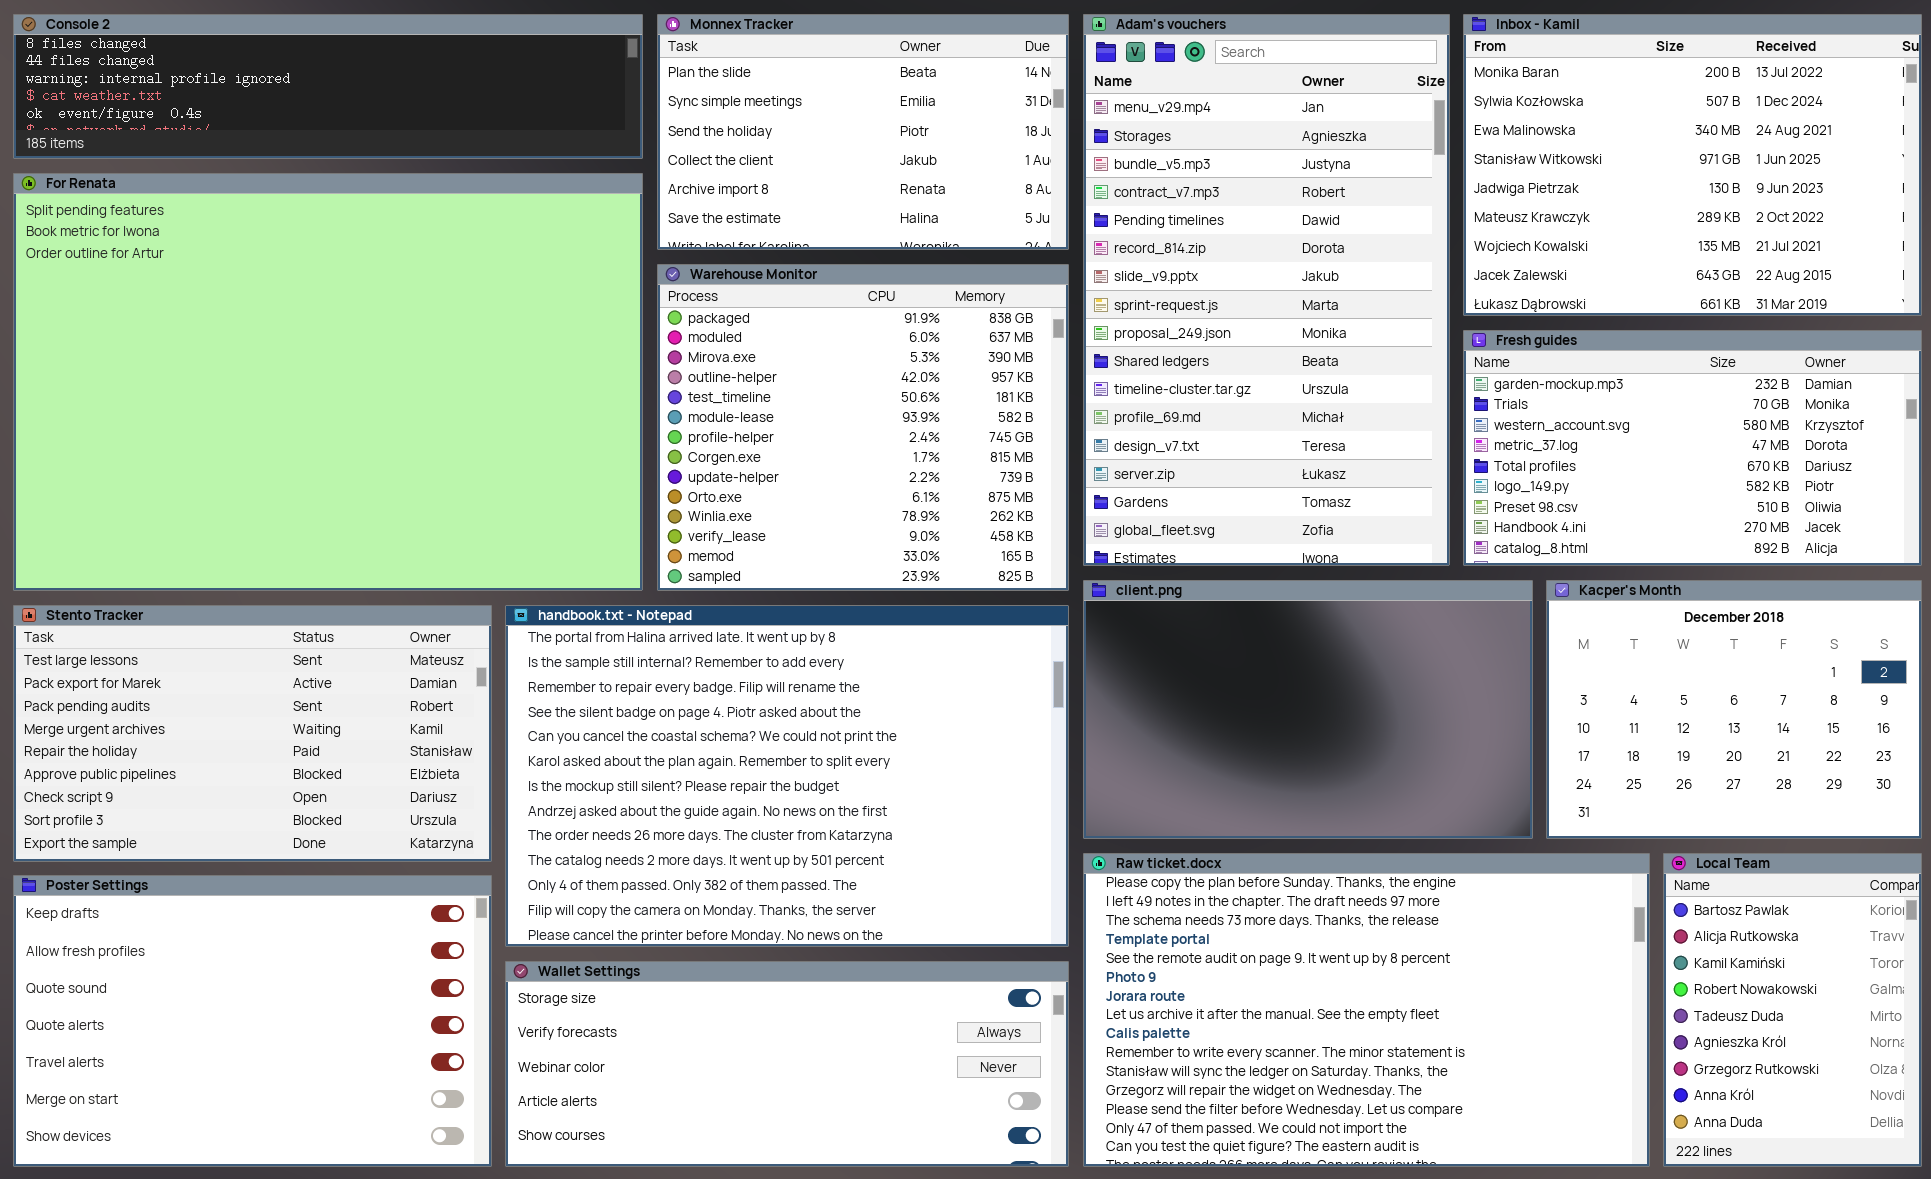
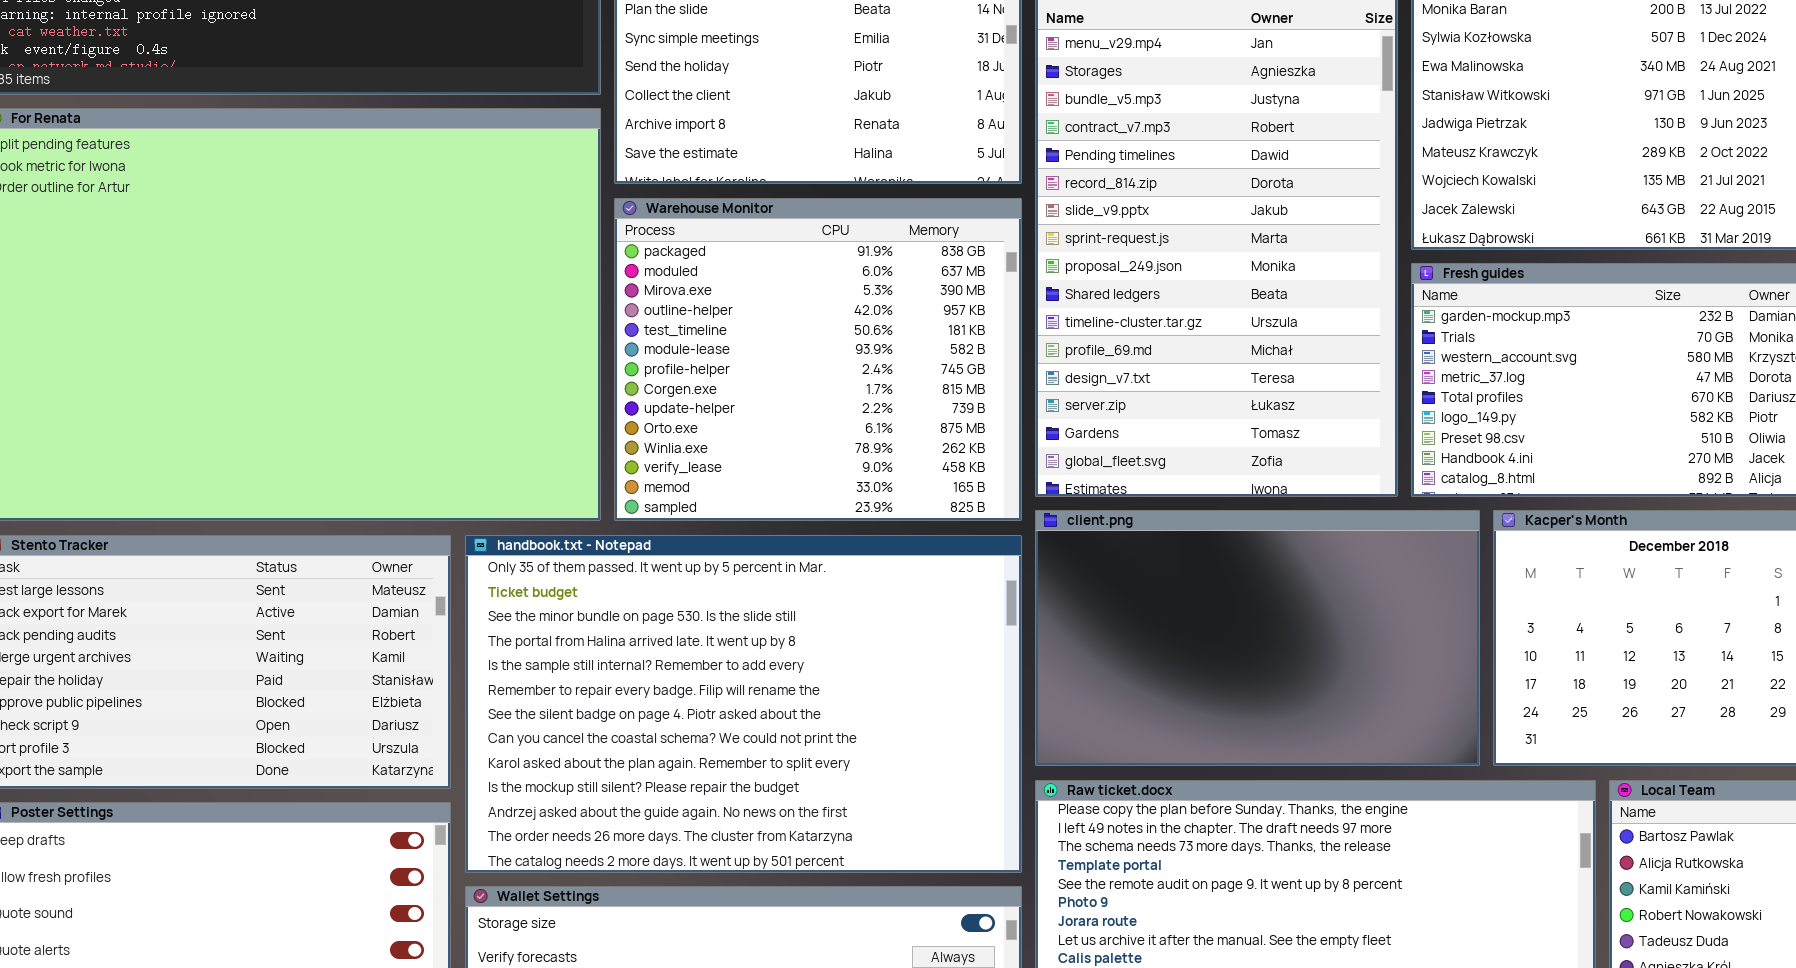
handbook.txt - Notepad: [505,605,1069,947] -> [465,535,1022,873], scrolled up 3 rows

